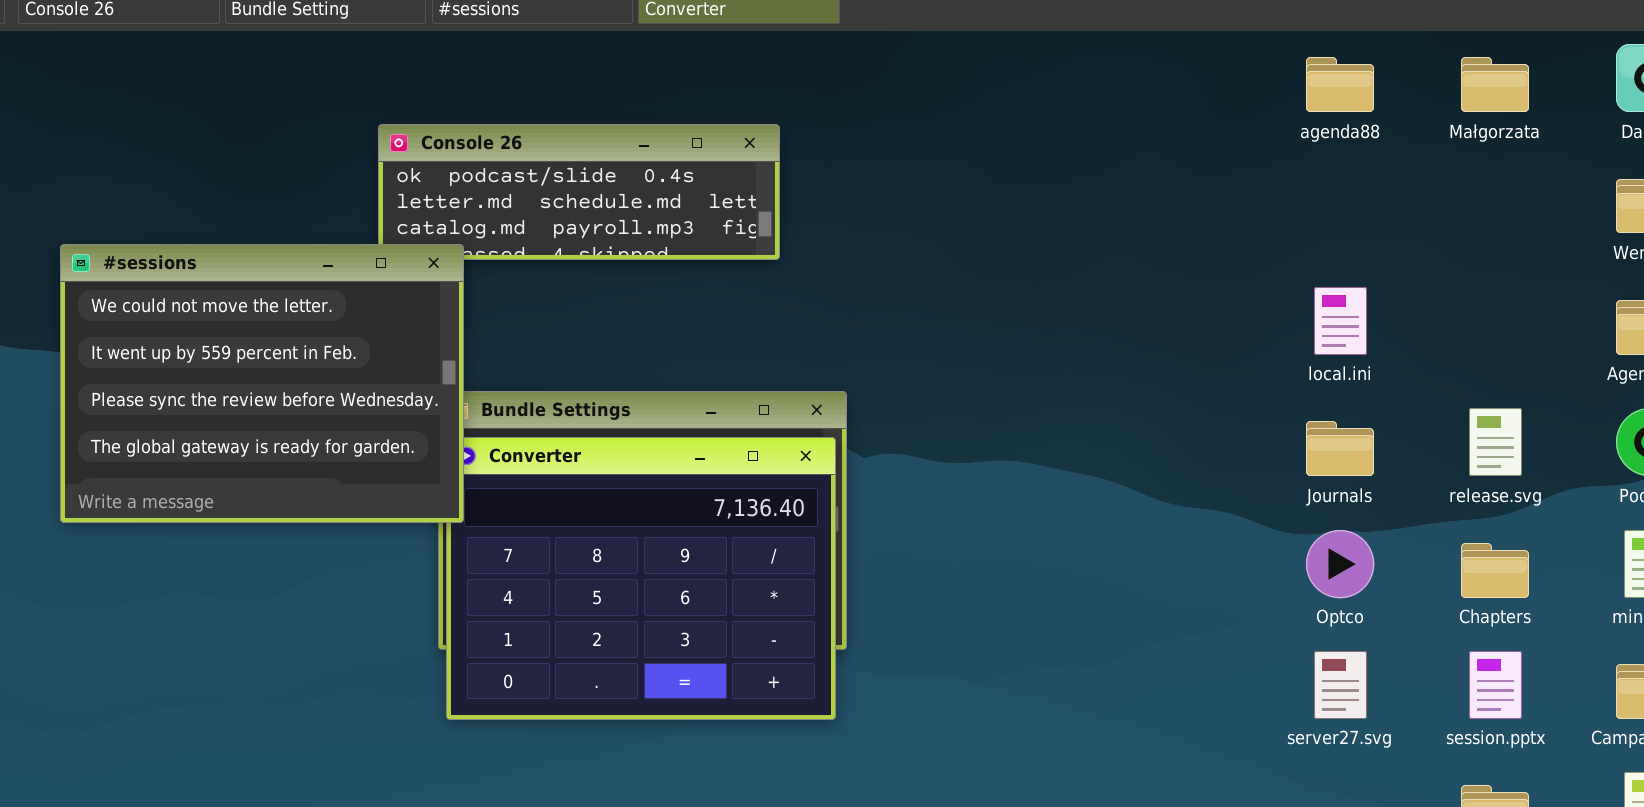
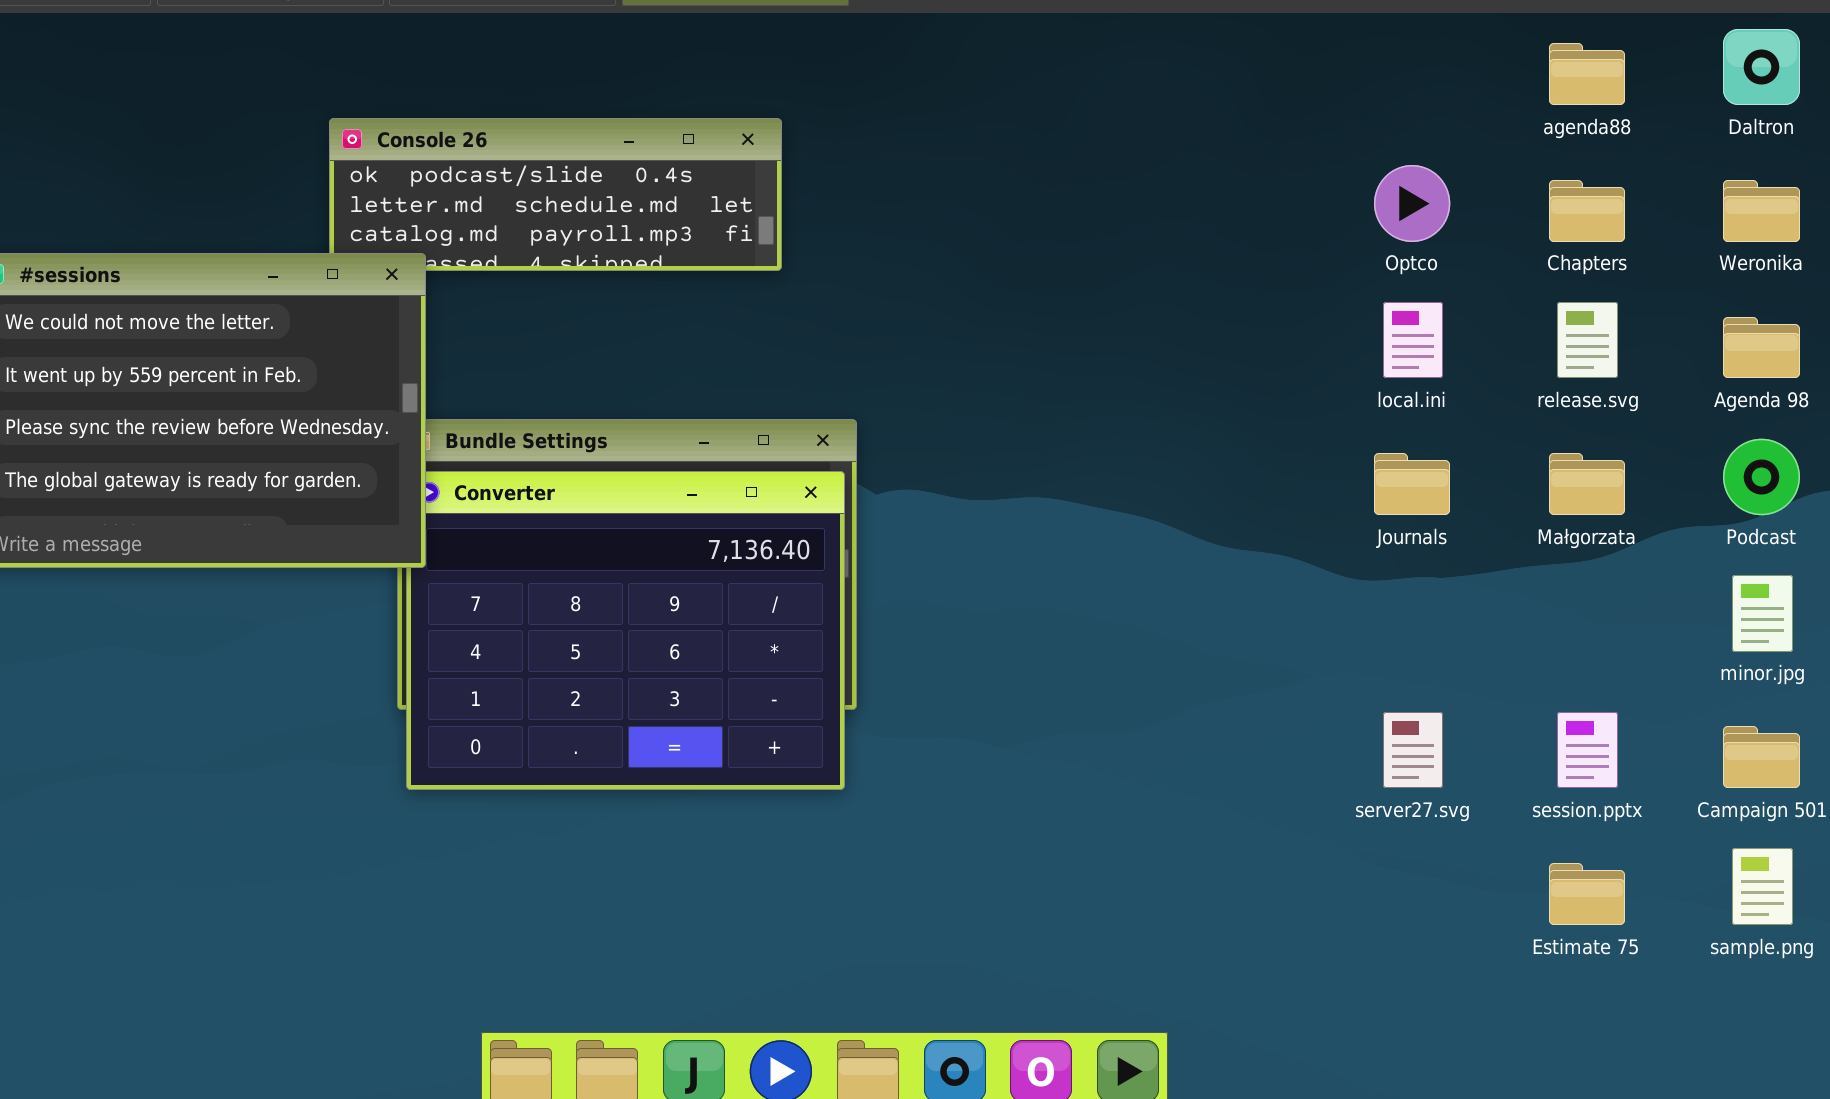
agenda88: [1306,57,1374,112] -> [1549,43,1625,105], moved
Małgorzata: [1461,57,1529,112] -> [1549,453,1625,515], moved
release.svg: [1469,408,1522,476] -> [1557,302,1618,378], moved
Optco: [1306,530,1374,598] -> [1374,165,1450,242], moved
Chapters: [1461,543,1529,598] -> [1549,180,1625,242], moved

